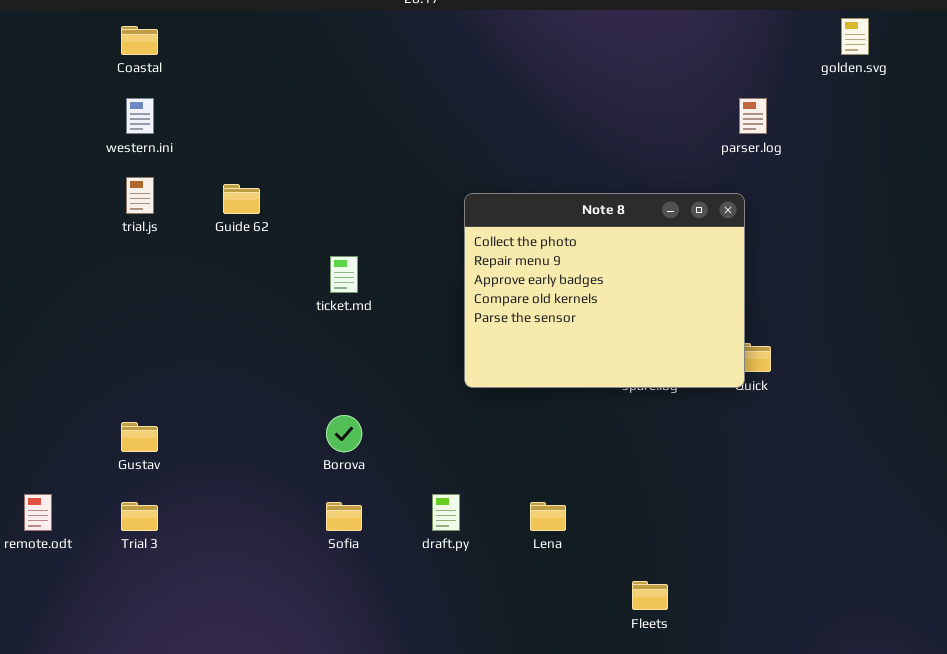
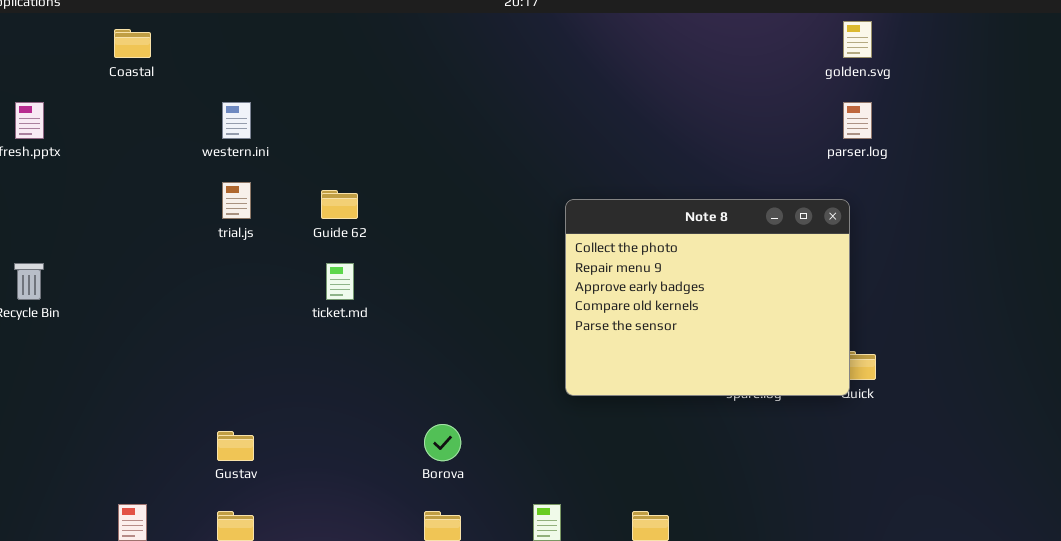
golden.svg: [841,18,869,55] -> [843,21,872,58], moved
Coastal: [121,26,158,55] -> [114,29,151,58], moved
ticket.md: [330,256,358,293] -> [326,263,354,300], moved

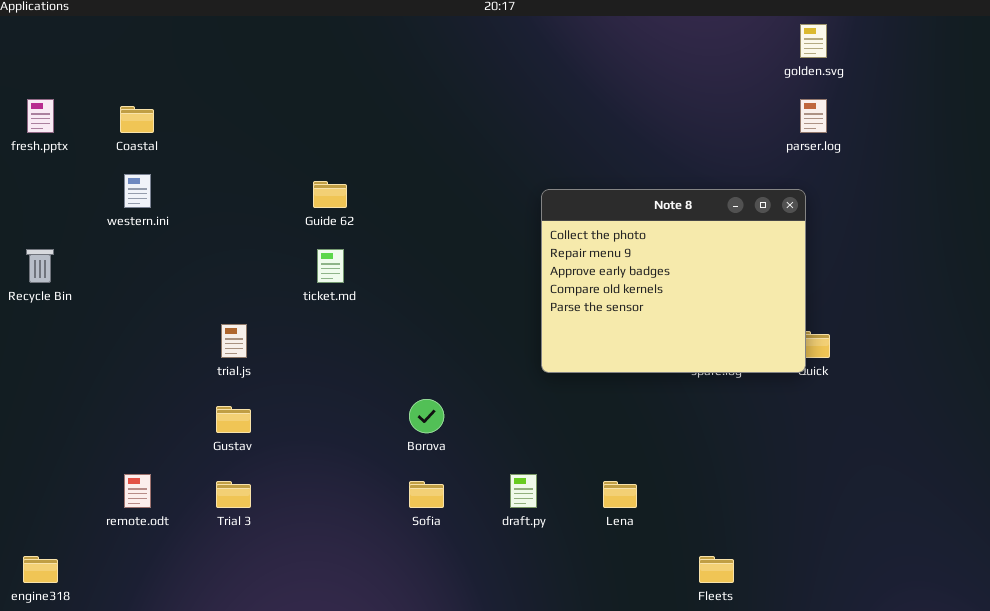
Coastal: [114,29,151,58] -> [120,106,154,133], moved
western.ini: [222,102,251,139] -> [124,174,151,208], moved
trial.js: [222,182,251,219] -> [221,324,247,358], moved

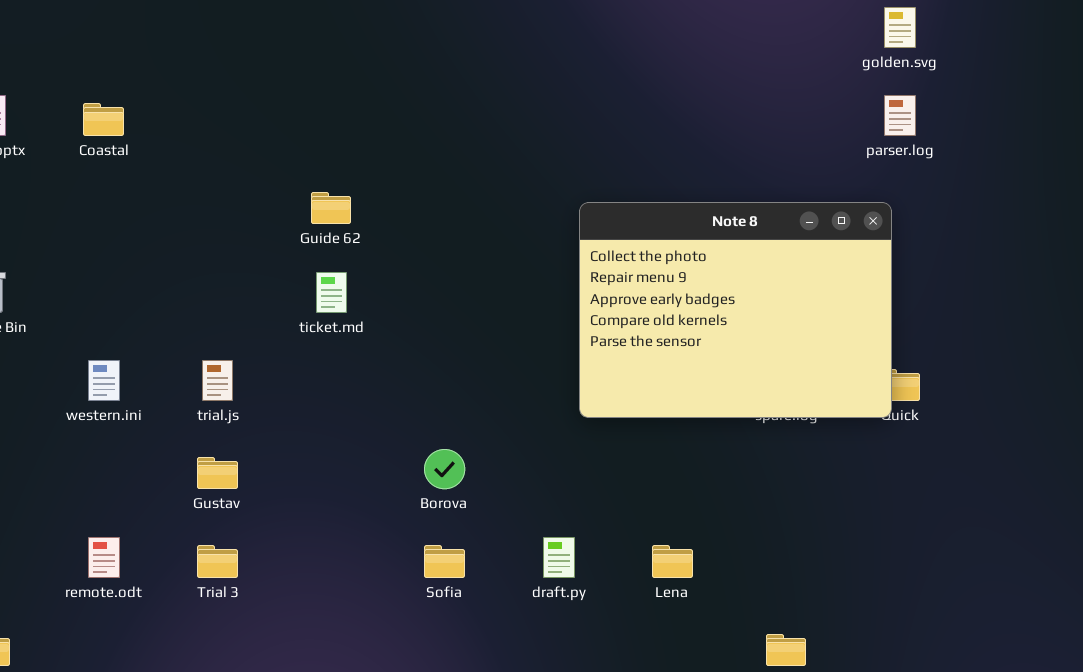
western.ini: [124,174,151,208] -> [88,360,120,401], moved

